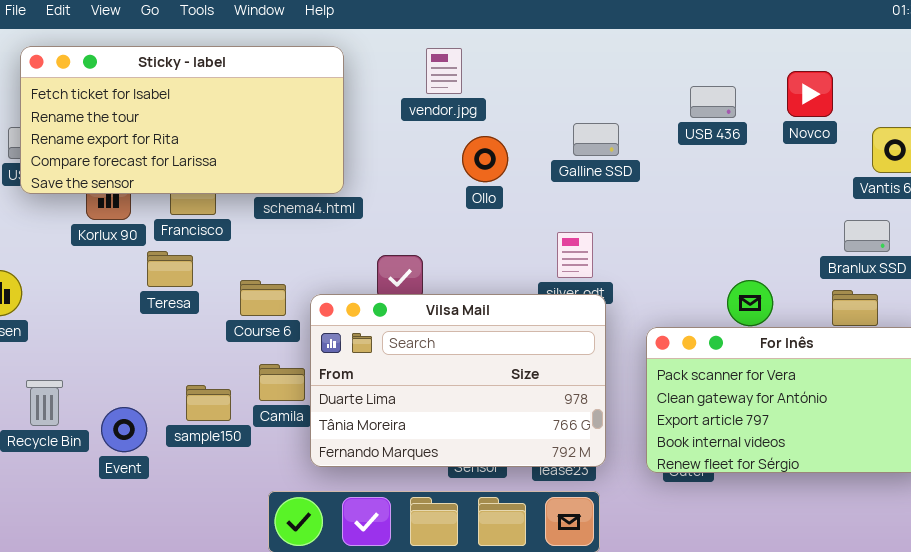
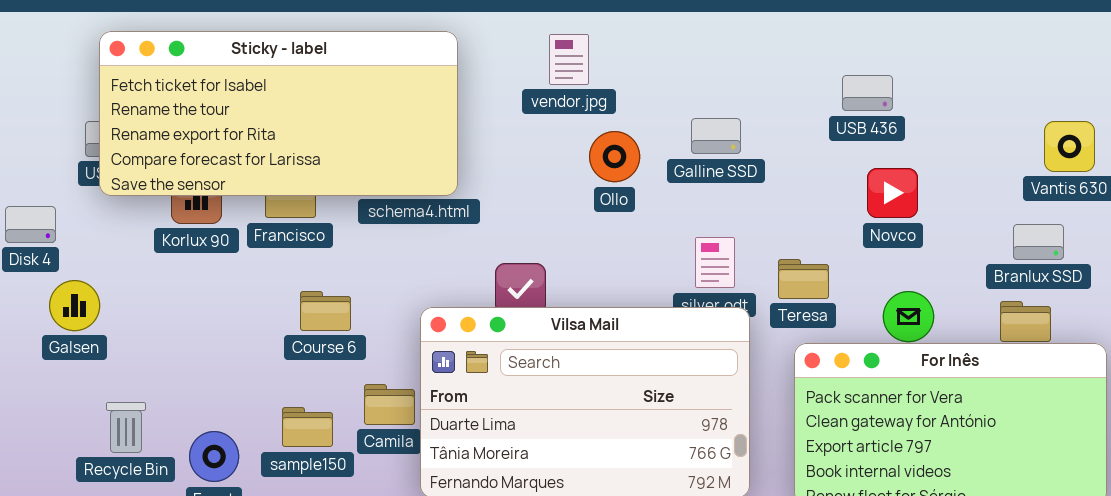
Novco: [787,71,833,117] -> [867,168,918,218], moved
Galline SSD: [573,123,619,156] -> [691,118,741,154], moved
Teresa: [147,251,193,287] -> [778,259,829,299], moved
Course 6: [240,280,286,316] -> [300,291,351,331], moved

